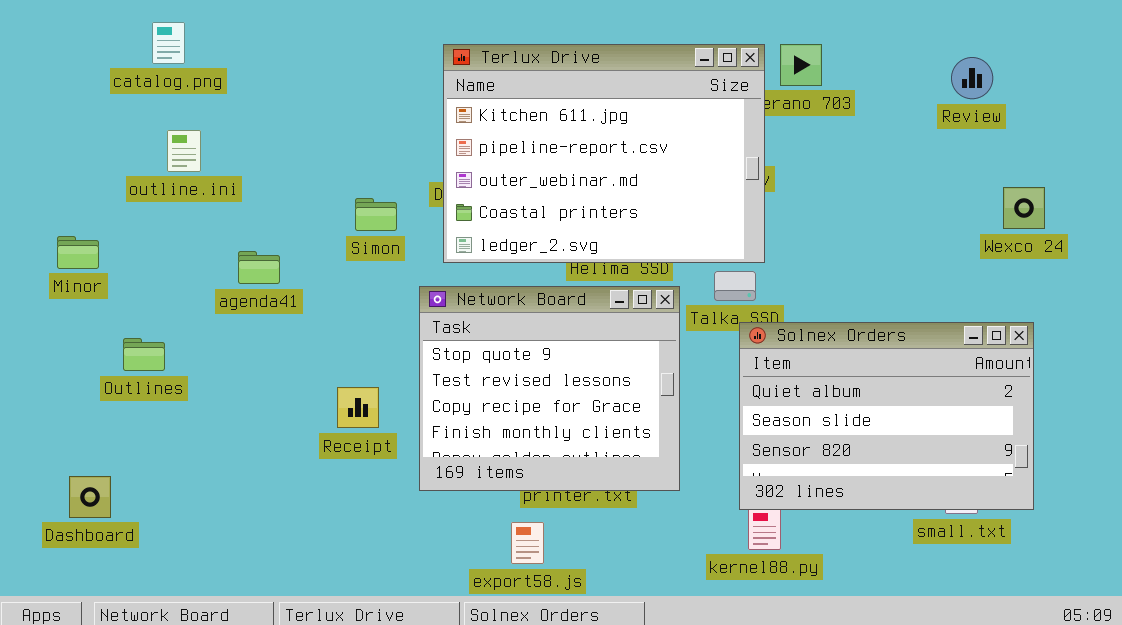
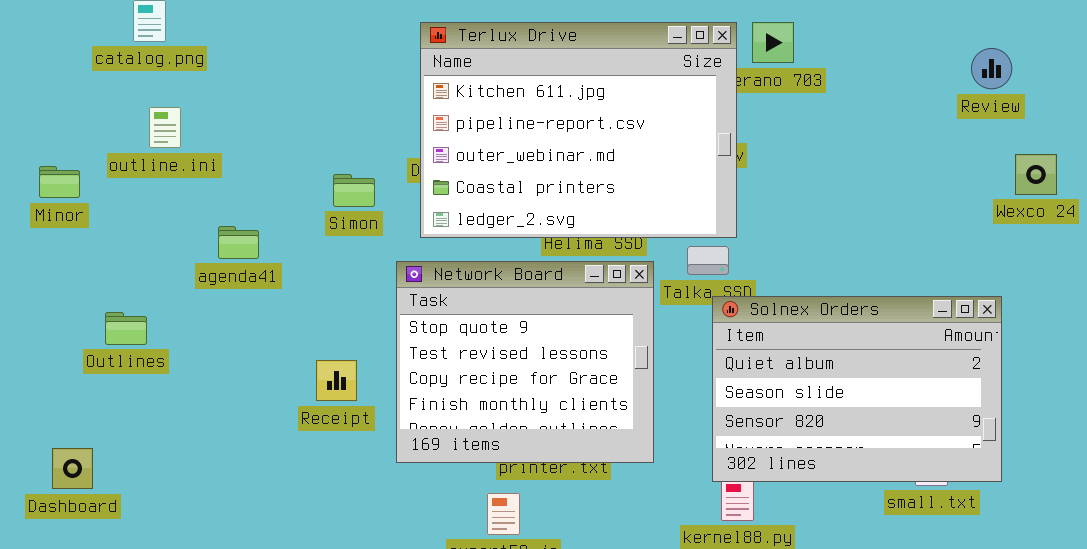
Review: [951,57,993,99] -> [971,48,1012,89], moved
Wexco 24: [1003,187,1045,229] -> [1015,154,1057,195], moved
Minor: [57,236,99,269] -> [39,166,80,198], moved

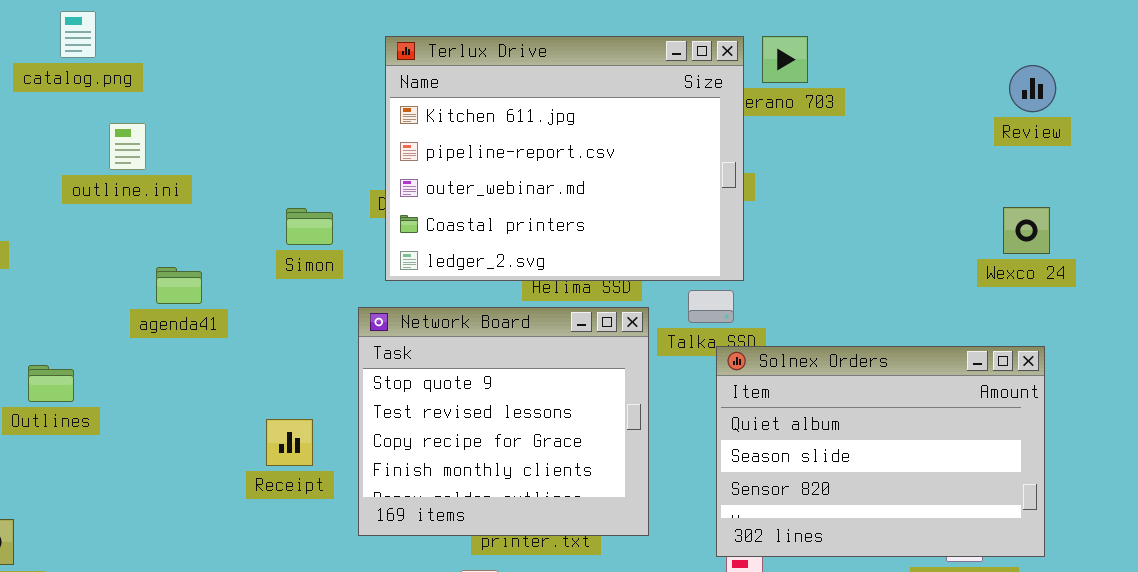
outline.ini: [149,107,181,148] -> [109,123,146,170], moved
Wexco 24: [1015,154,1057,195] -> [1003,207,1050,254], moved

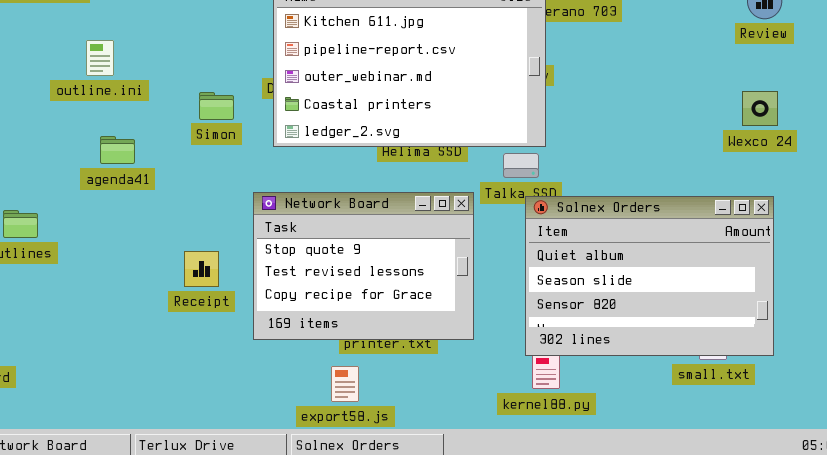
outline.ini: [109,123,146,170] -> [86,40,114,76], moved
Network Board: [358,307,649,536] -> [253,192,474,340], resized

